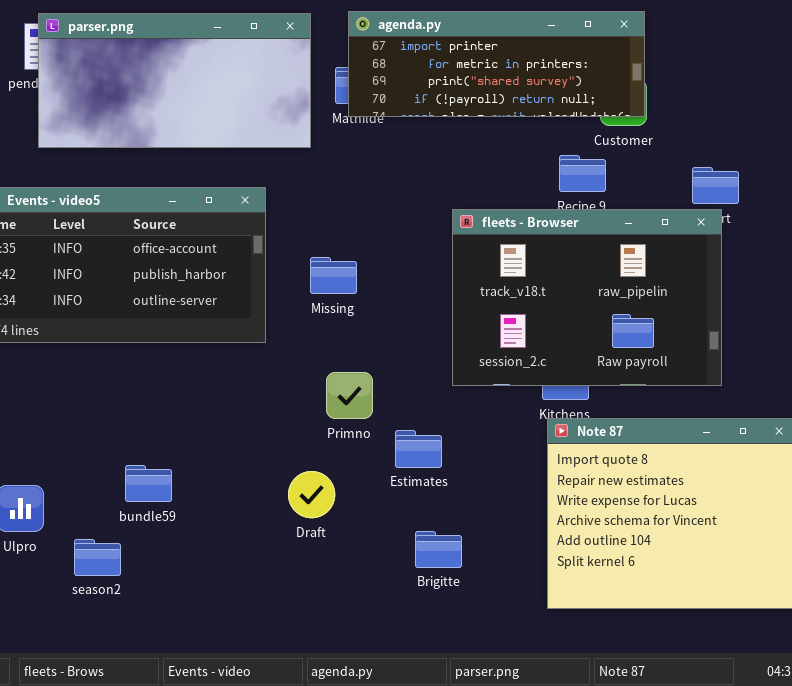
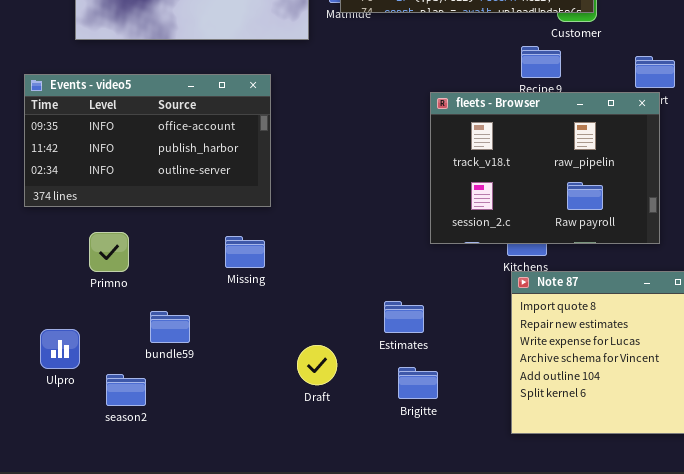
Missing: [310,257,357,294] -> [225,236,265,268], moved
Primno: [326,372,373,419] -> [89,232,129,272], moved
Estimates: [395,430,442,468] -> [384,301,424,333], moved
Draft: [288,471,335,518] -> [297,345,337,385], moved

